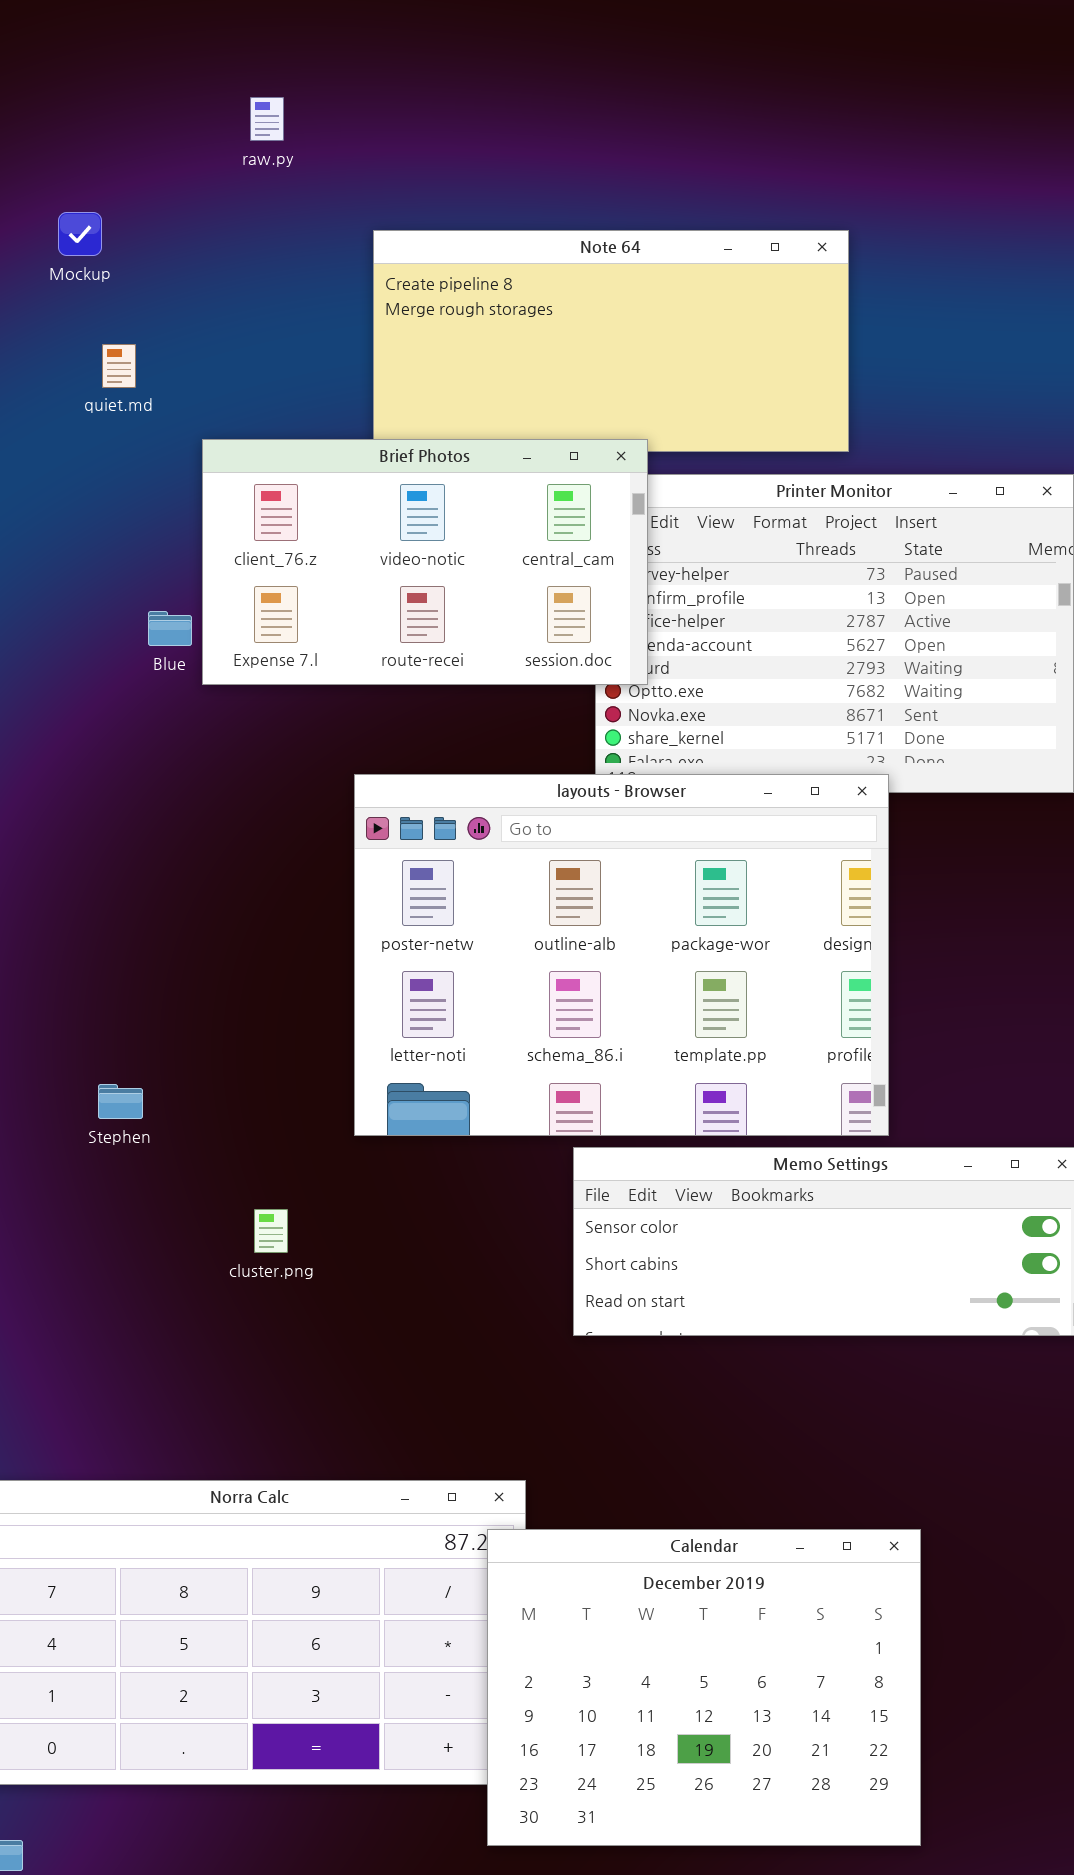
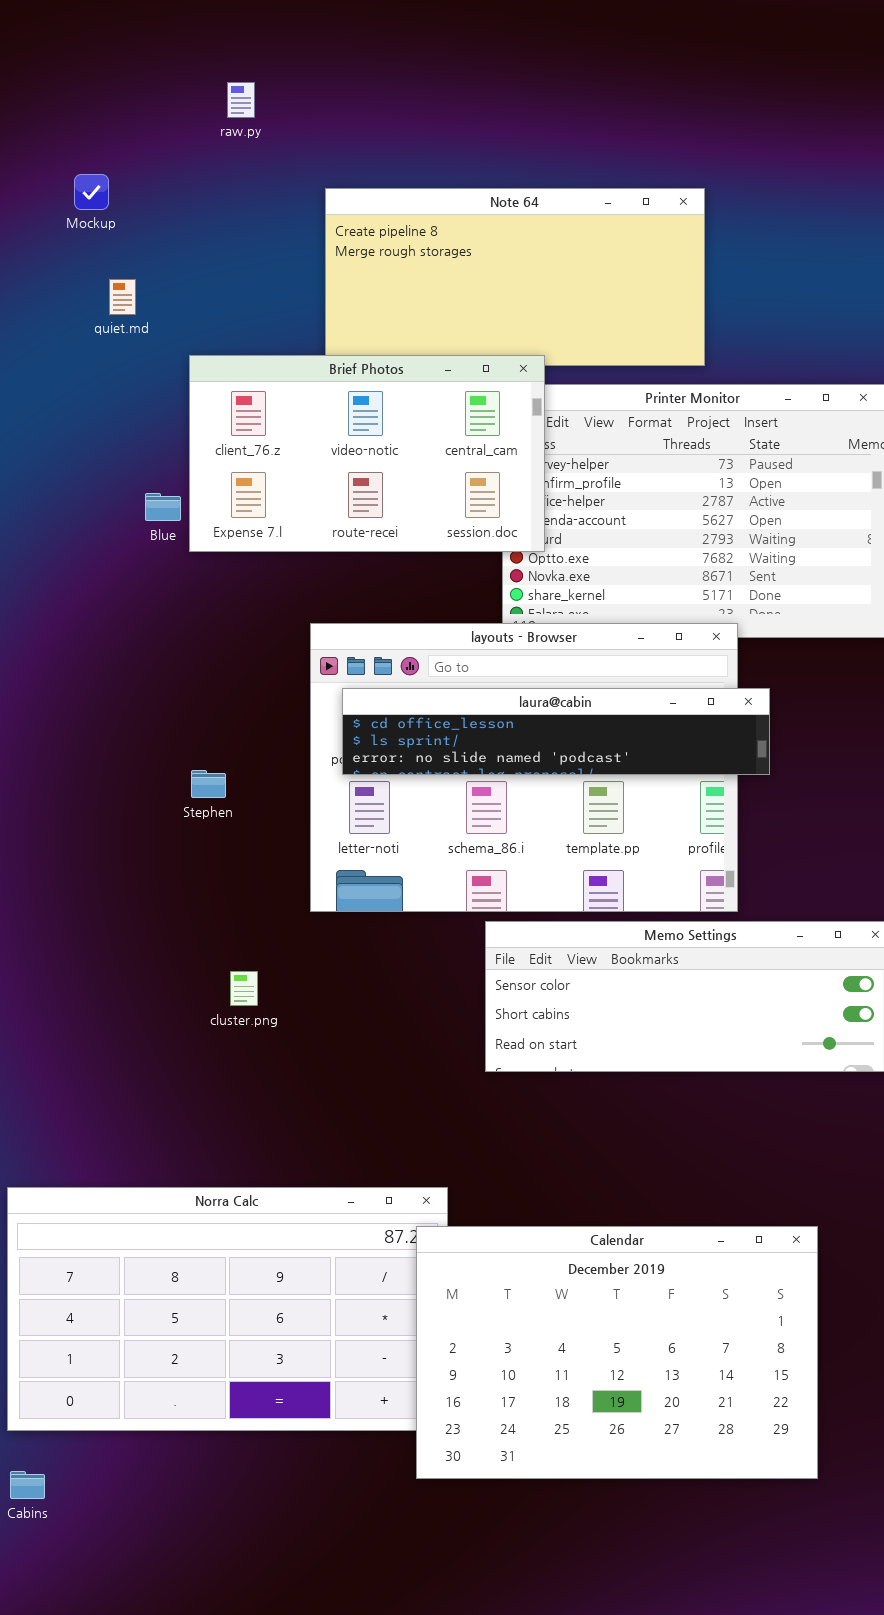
laura@cabin: none -> [342,688,770,775], opened
Stephen: [98,1084,143,1119] -> [191,770,226,798], moved
Calendar: [487,1529,921,1846] -> [416,1226,818,1479], resized

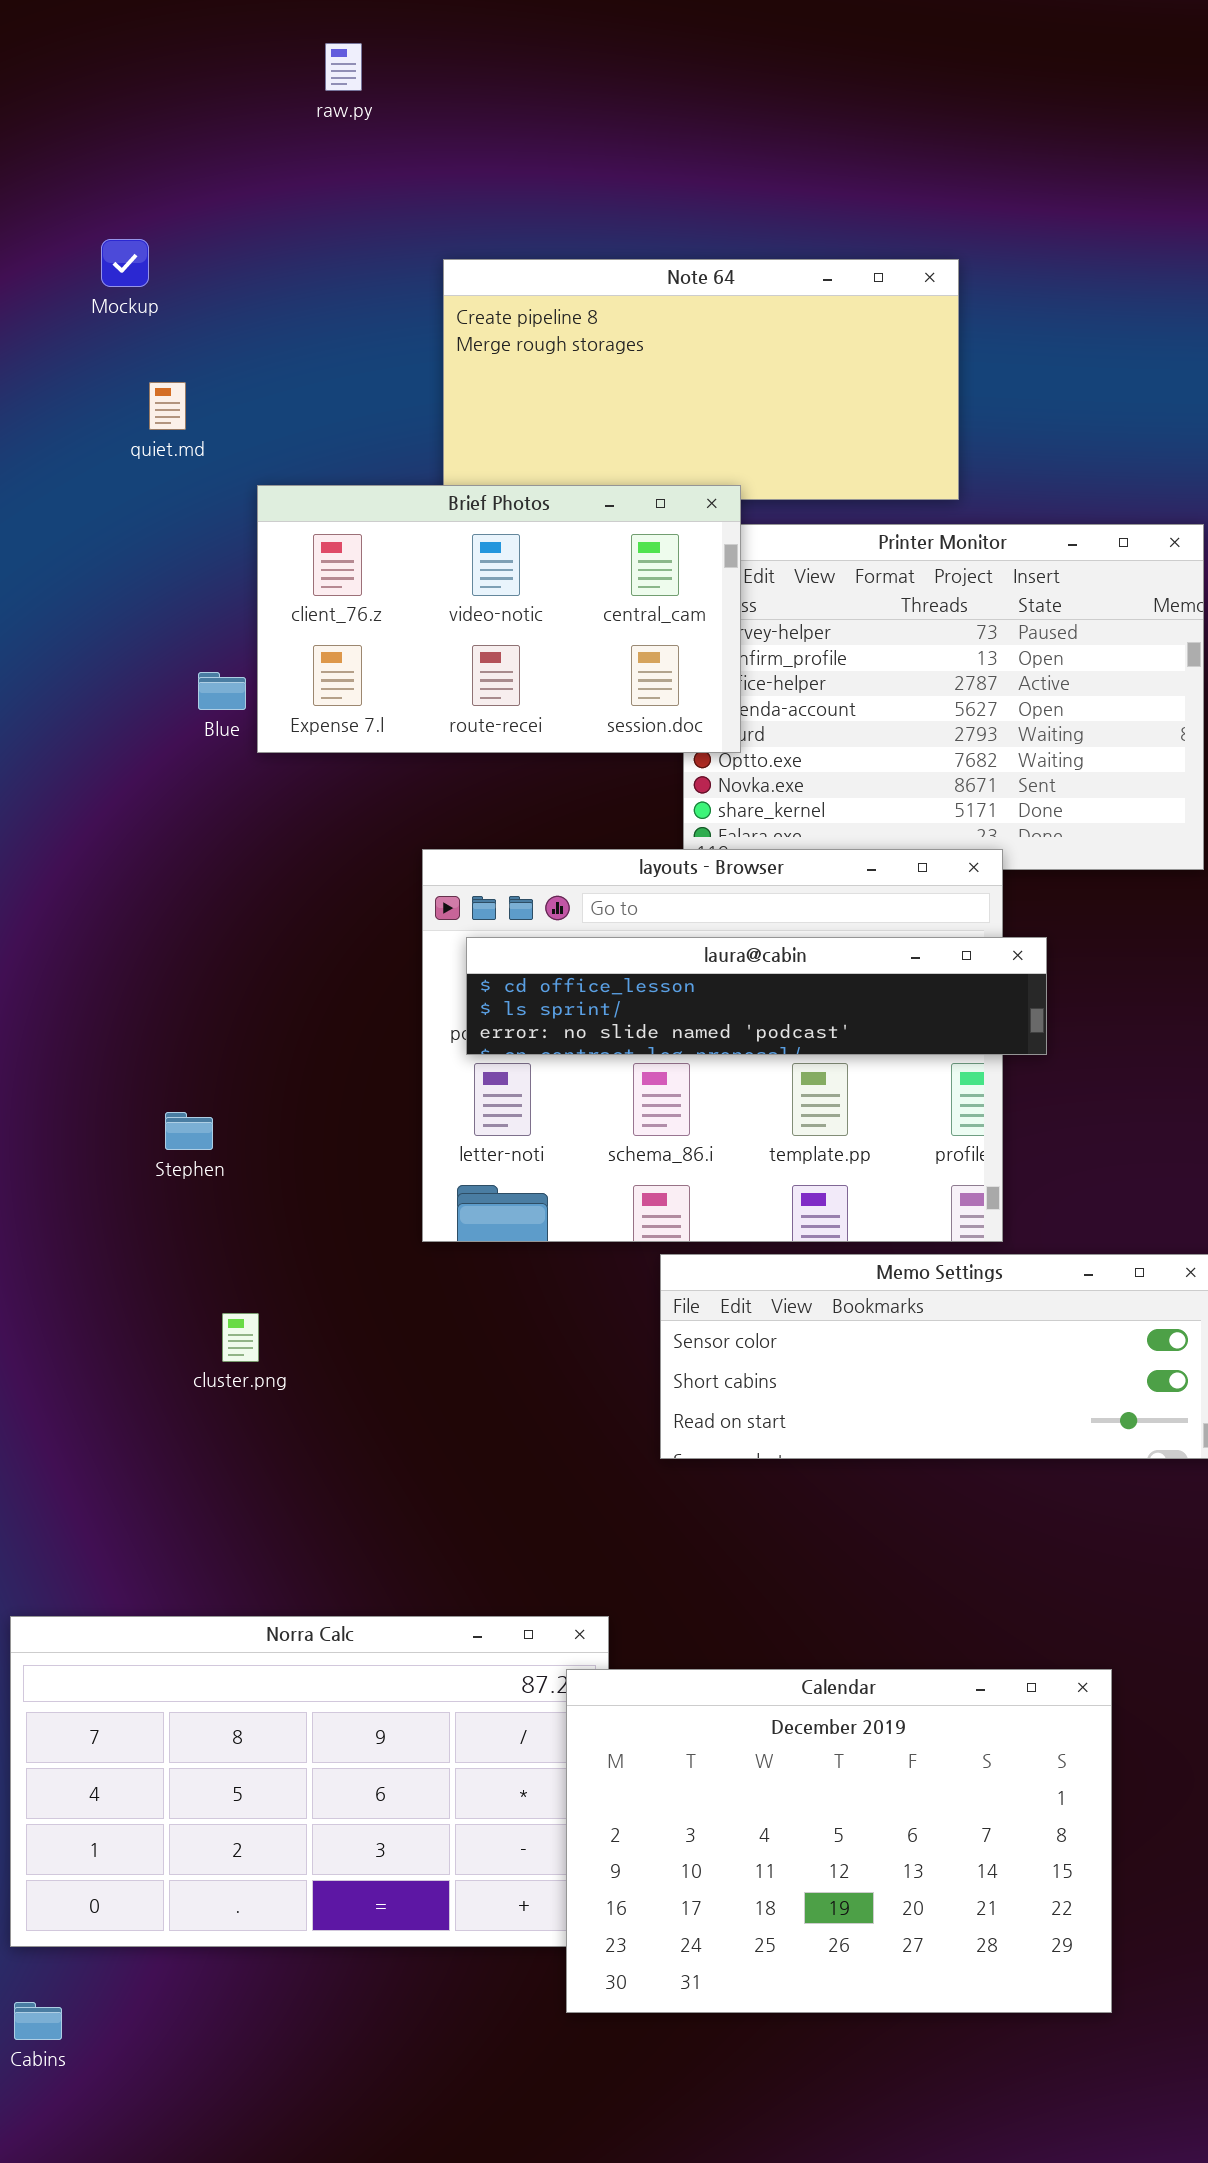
raw.py: [227,82,255,118] -> [325,43,362,91], moved
Stephen: [191,770,226,798] -> [165,1112,213,1150], moved
cluster.png: [230,971,258,1006] -> [222,1313,259,1362], moved

